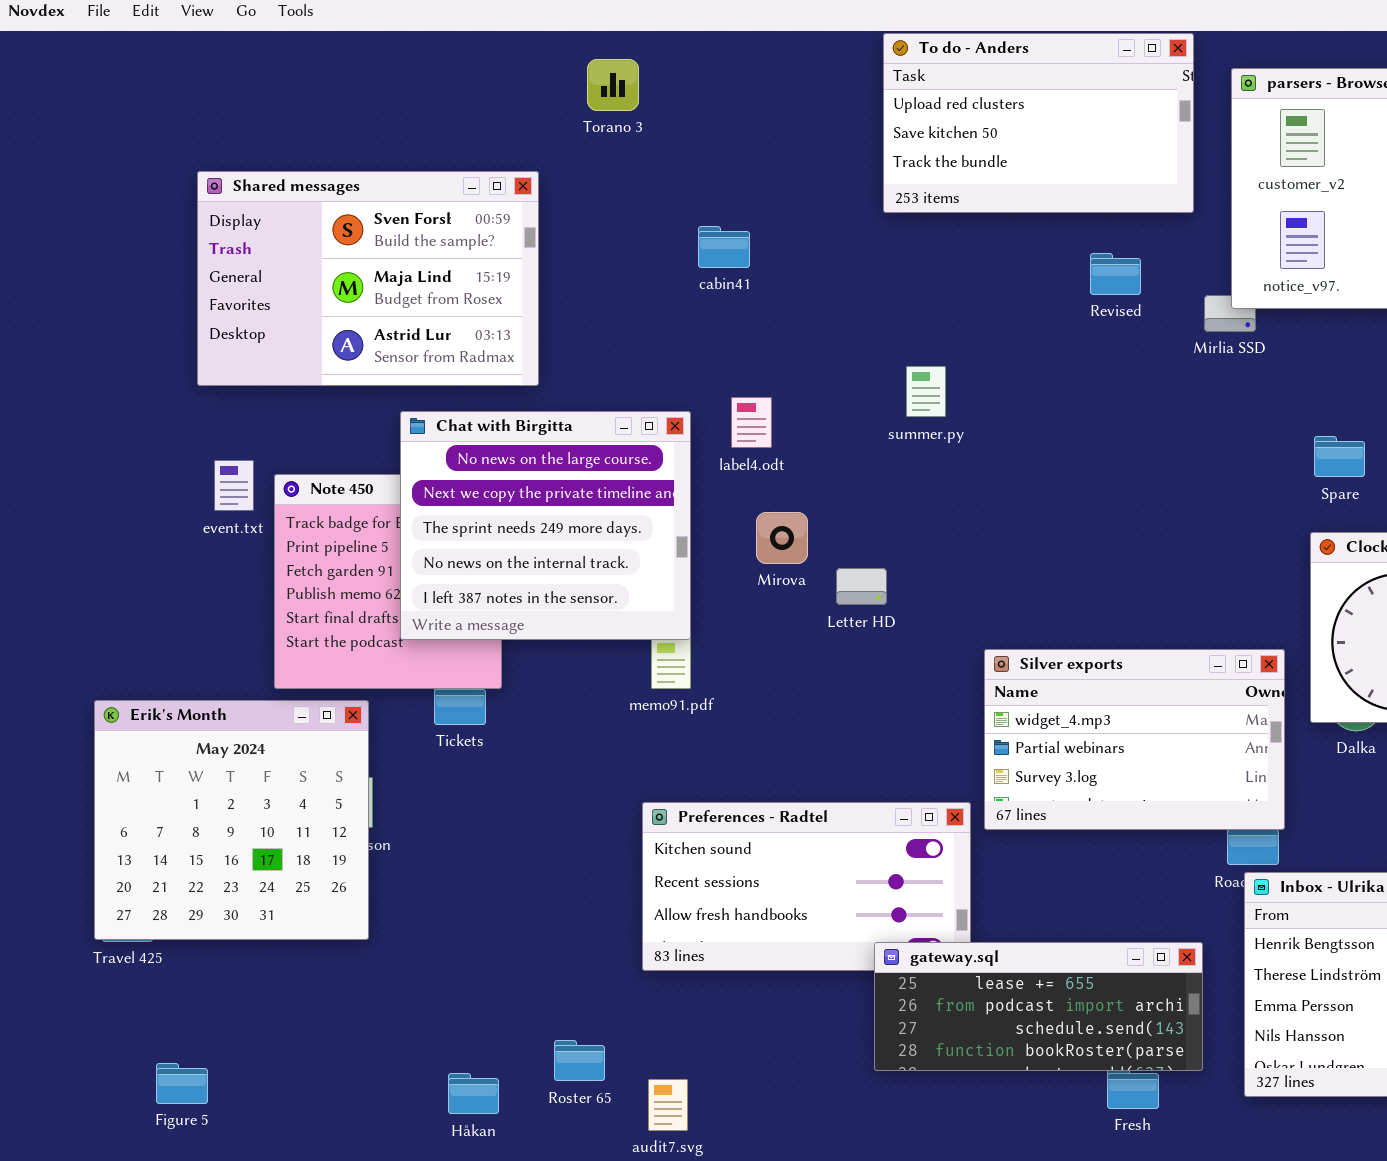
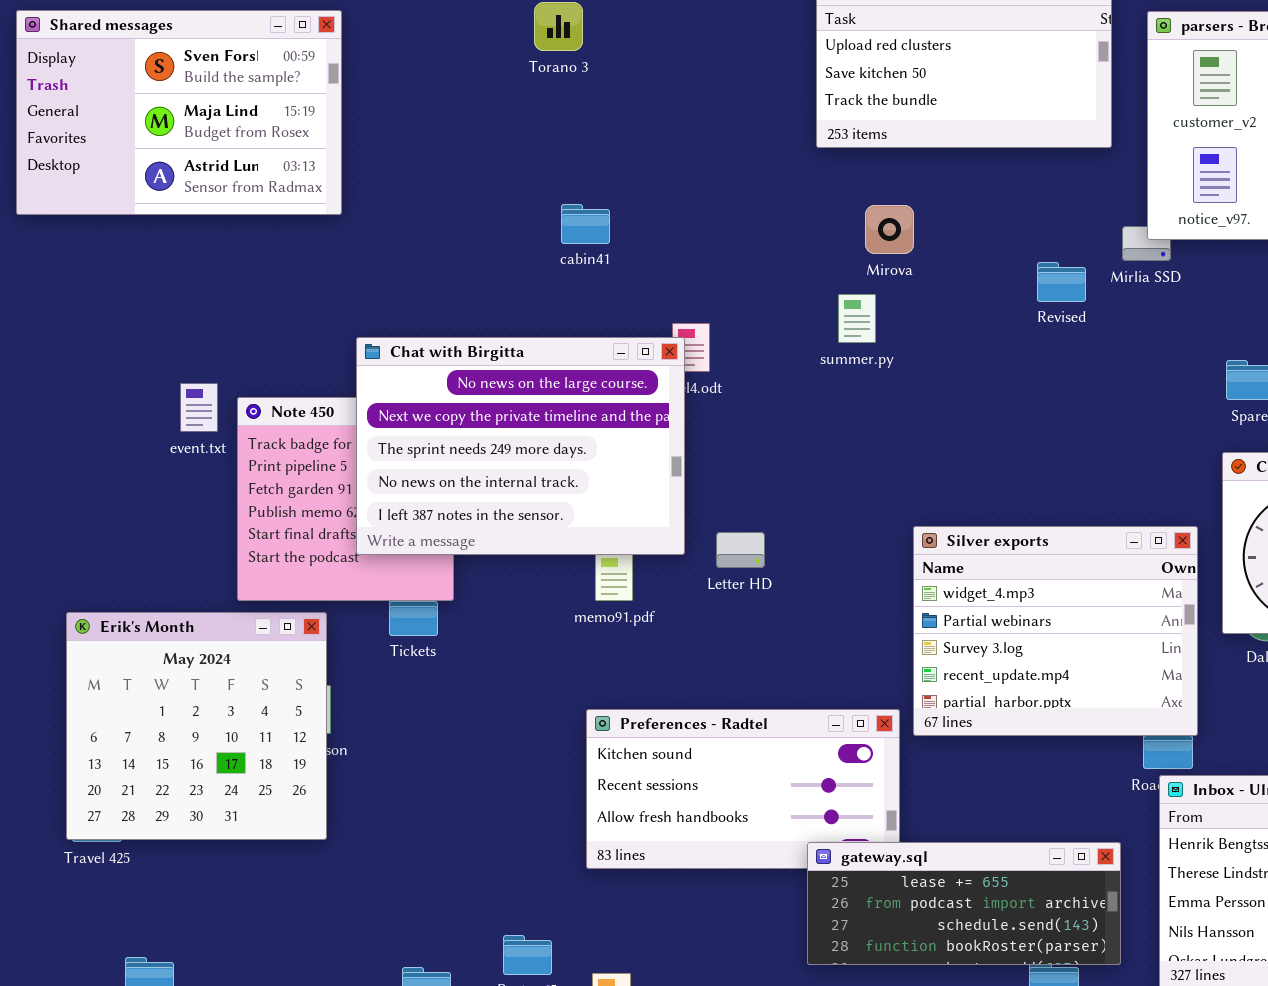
Shared messages: [197,171,539,386] -> [16,10,342,215], moved
cabin41: [698,226,750,268] -> [561,204,610,244], moved
Revised: [1090,253,1141,295] -> [1037,262,1086,302], moved
Chat with Birgitta: [400,411,691,640] -> [356,337,685,555], resized
Mirova: [756,512,808,564] -> [865,205,914,254], moved
Letter HD: [836,568,887,605] -> [716,532,765,568], moved
Silver exports: [984,649,1285,830] -> [913,526,1198,736], resized

